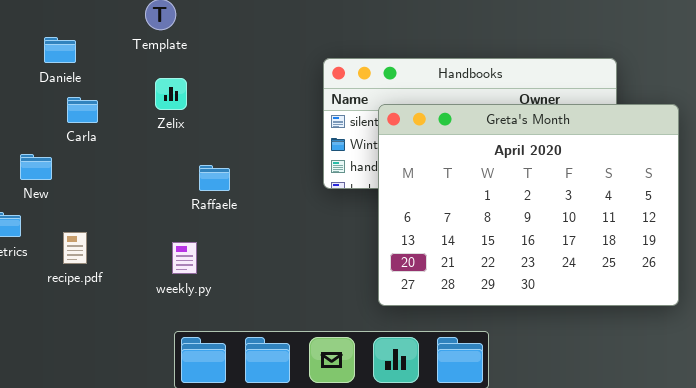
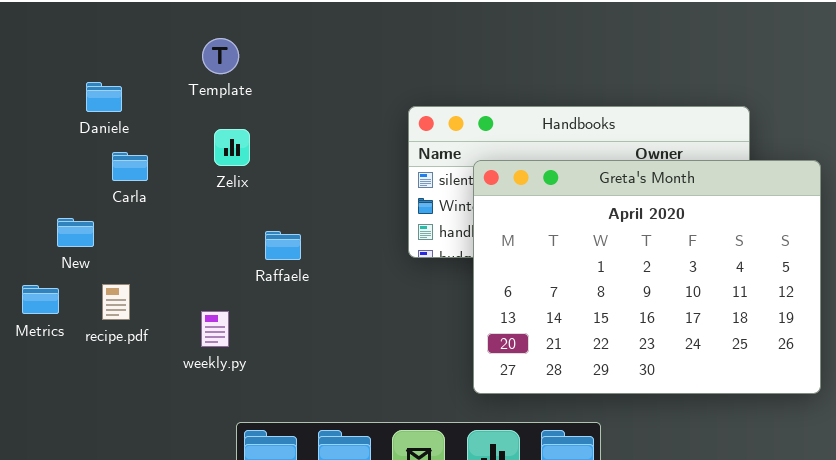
recipe.pdf: [63,232,87,264] -> [102,284,130,320], moved
weekly.py: [172,242,197,274] -> [201,311,229,347], moved

